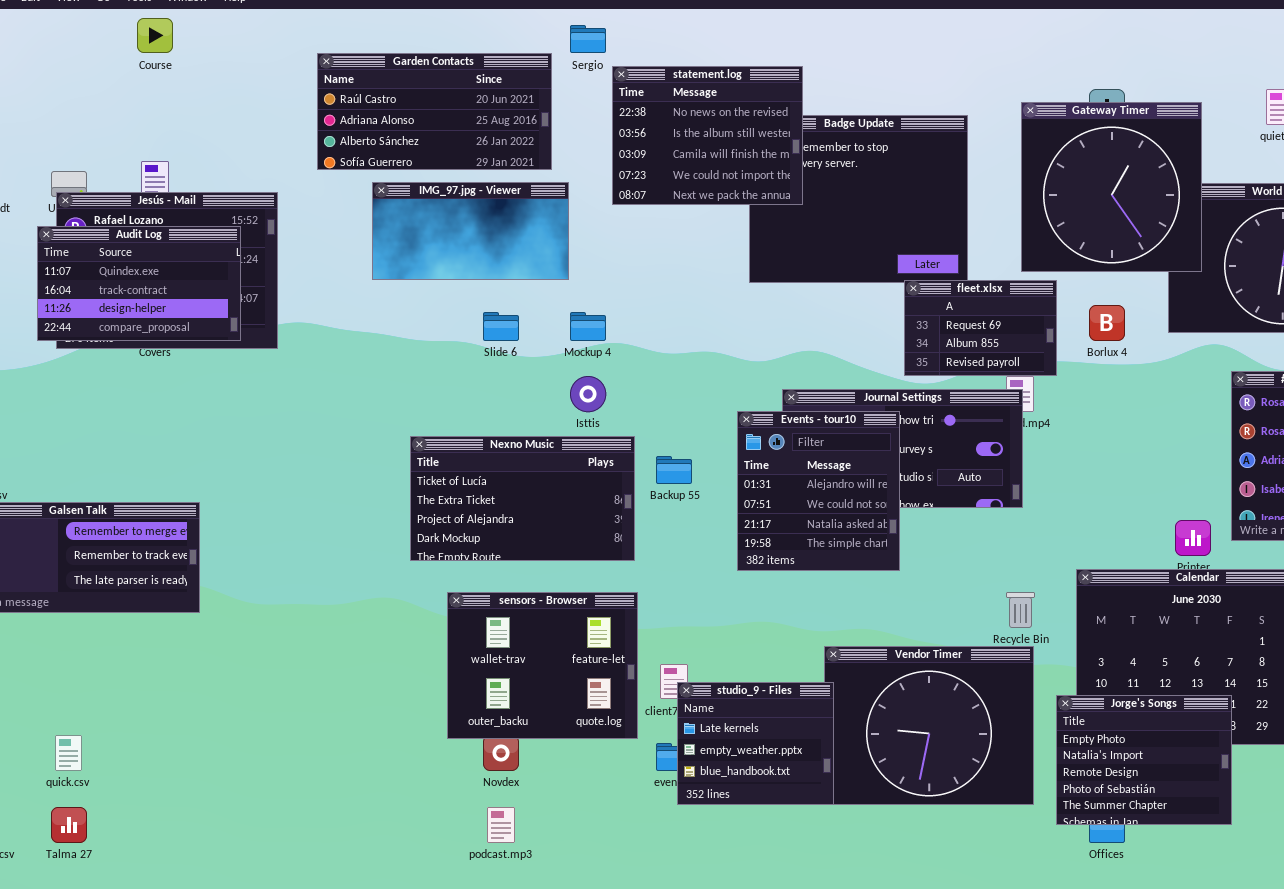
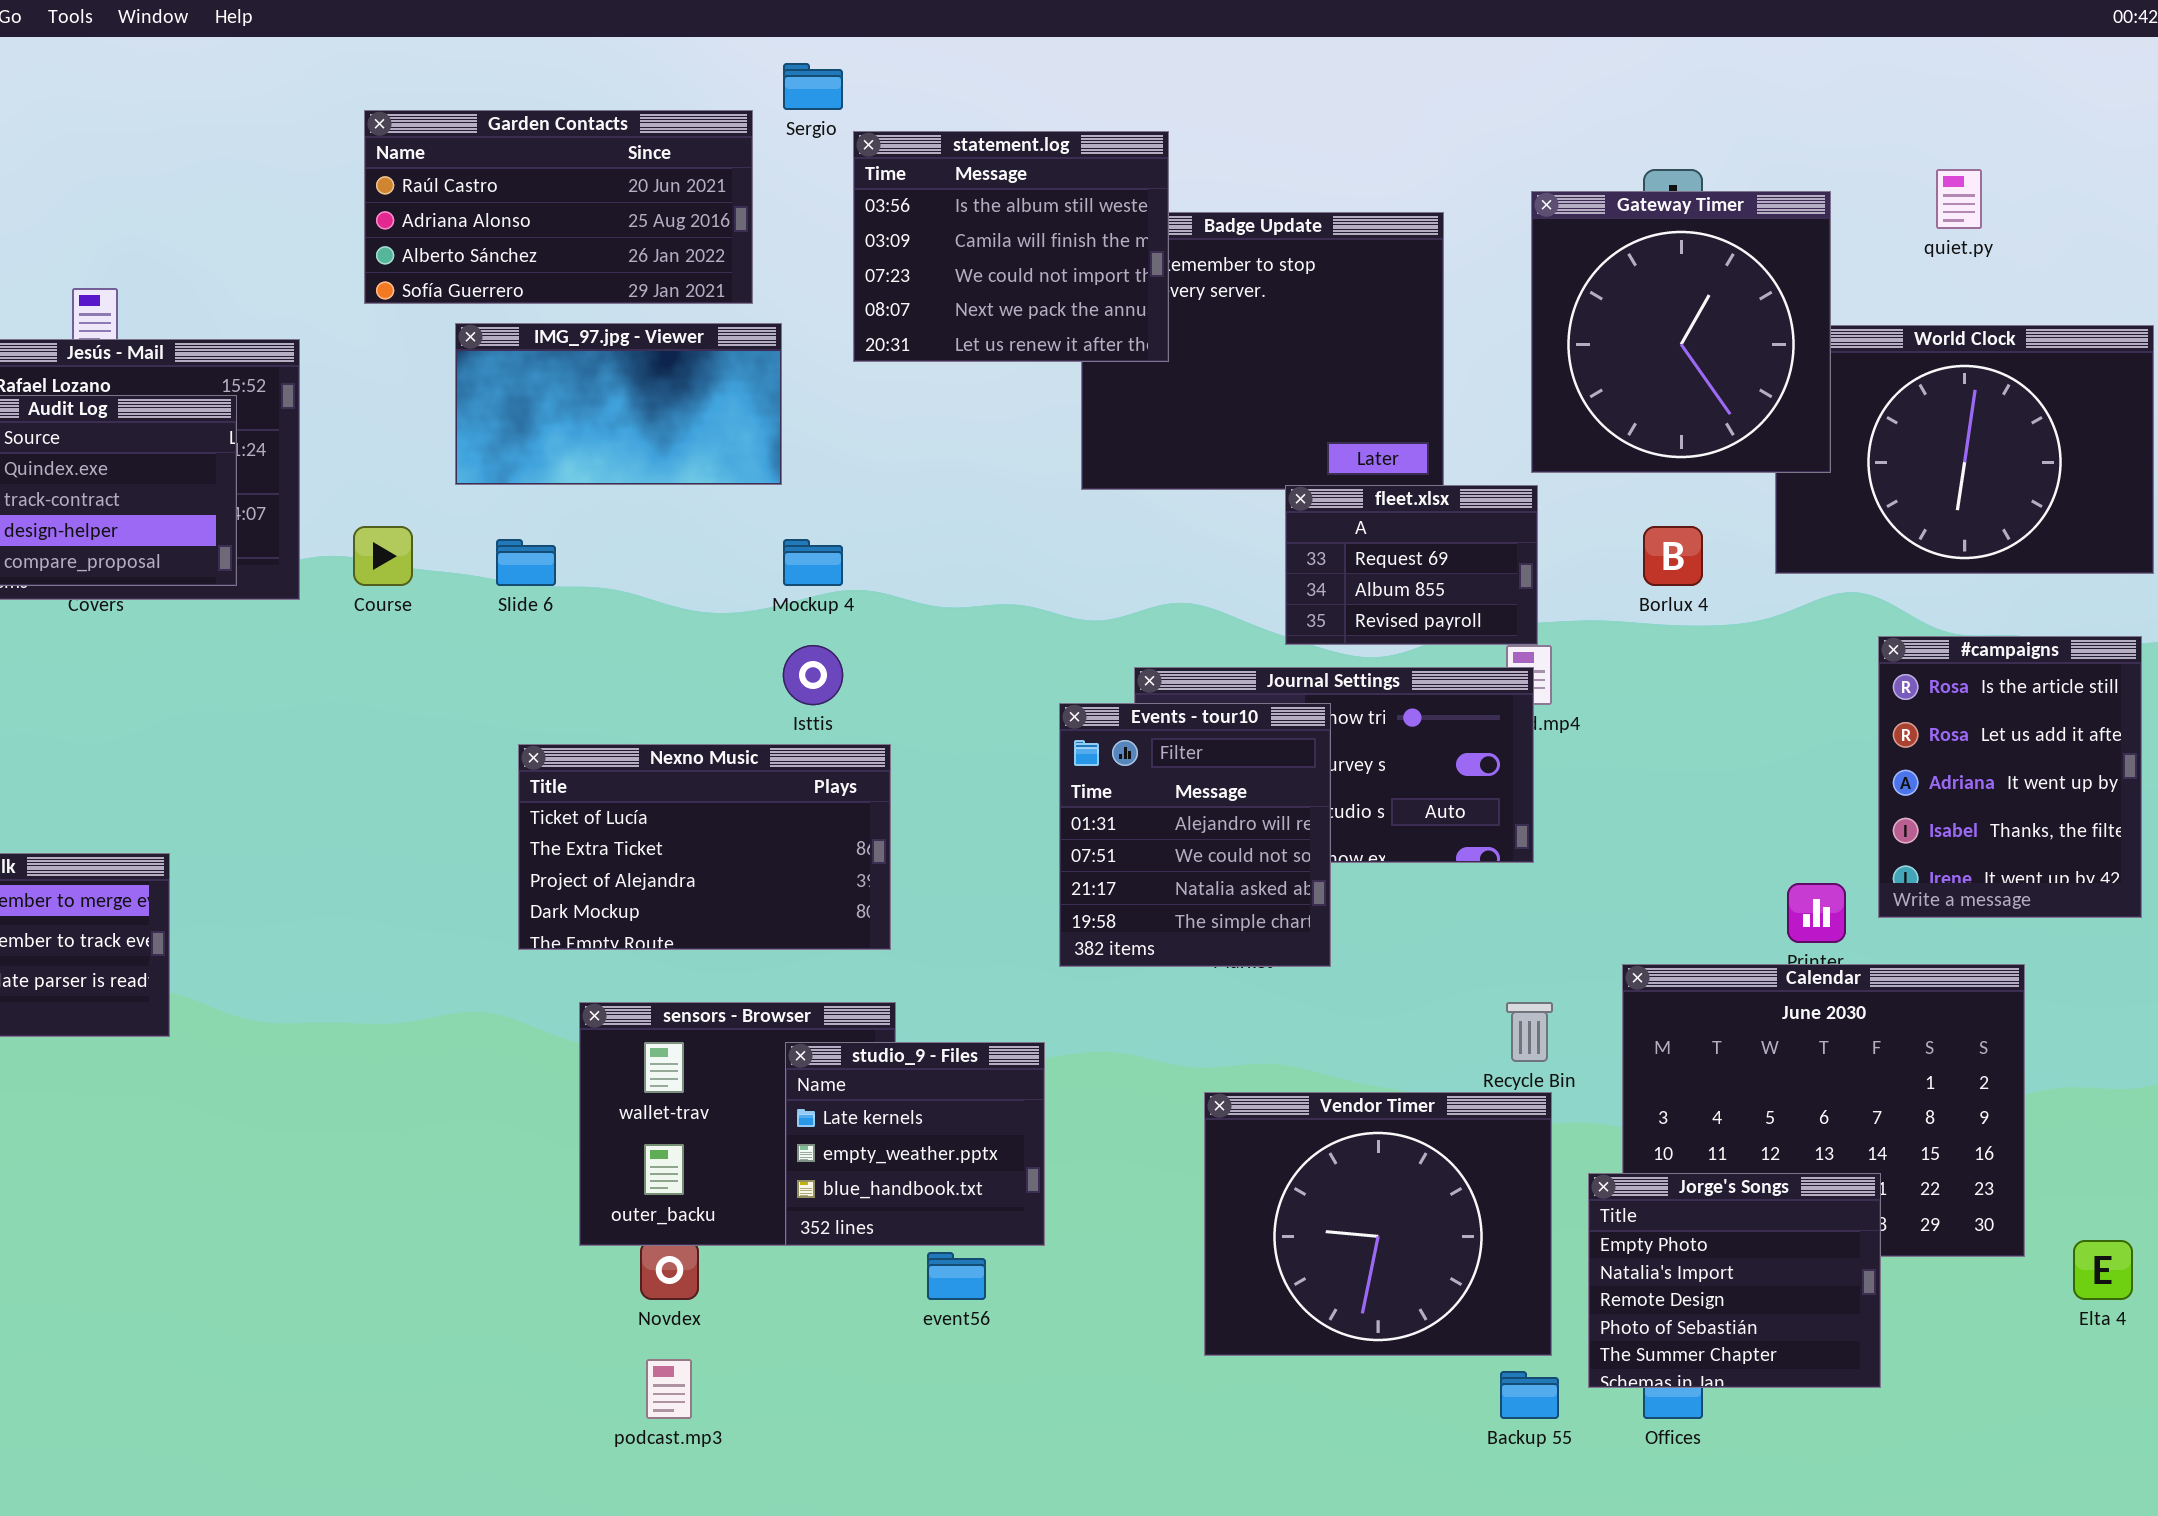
Course: [137,18,173,53] -> [353,526,413,586], moved
statement.log: [612,66,803,205] -> [853,131,1169,362], scrolled down 1 row
fleet.xlsx: [904,280,1057,376] -> [1285,485,1538,645], moved
Slide 6: [483,312,519,341] -> [496,539,556,586], moved
Backup 55: [656,456,692,484] -> [1500,1371,1559,1419], moved
studio_9 - Files: [677,682,834,805] -> [785,1042,1045,1246], moved

